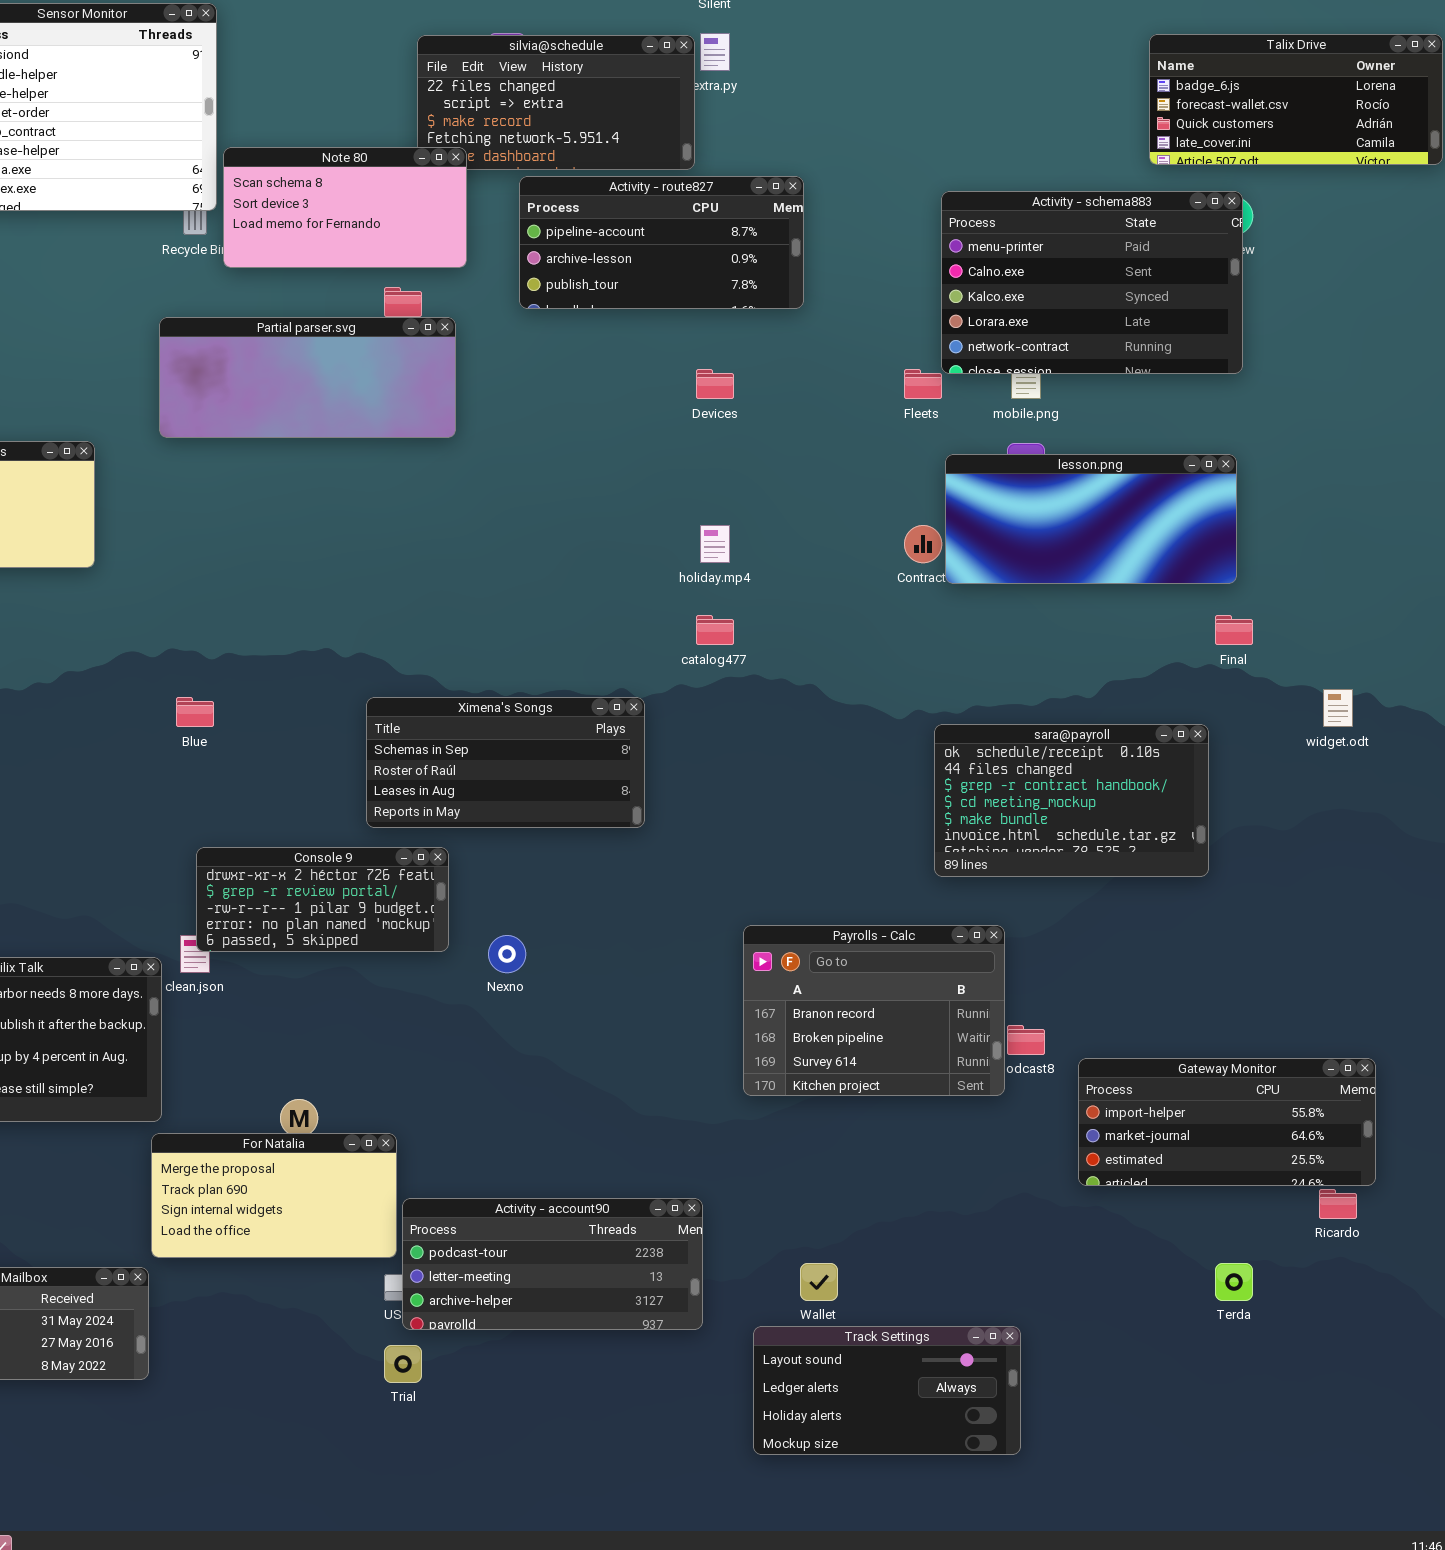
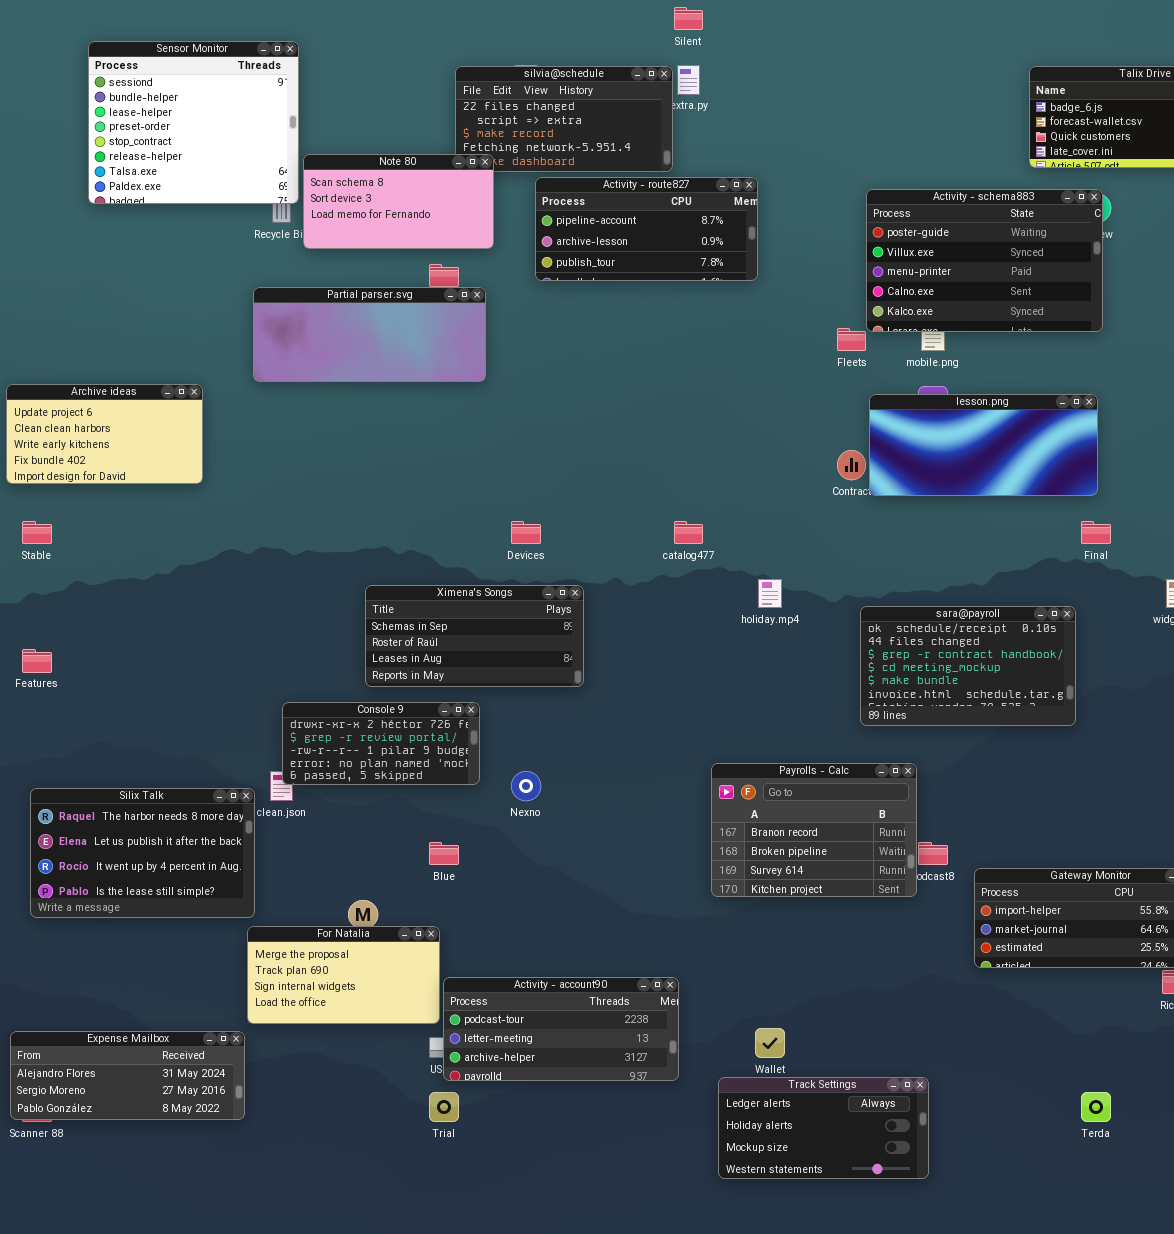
Activity - schema883: [941,191,1243,374] -> [866,189,1103,332], scrolled up 2 rows
Devices: [696,369,734,399] -> [511,521,541,544], moved
holiday.mp4: [700,525,730,563] -> [758,579,782,608], moved
Blue: [176,697,214,727] -> [429,842,459,865], moved
Ximena's Songs: [366,697,645,828] -> [365,585,584,687], moved
Terda: [1215,1263,1253,1301] -> [1081,1092,1111,1122], moved
Track Settings: [753,1326,1021,1455] -> [718,1077,929,1179], scrolled down 1 row

